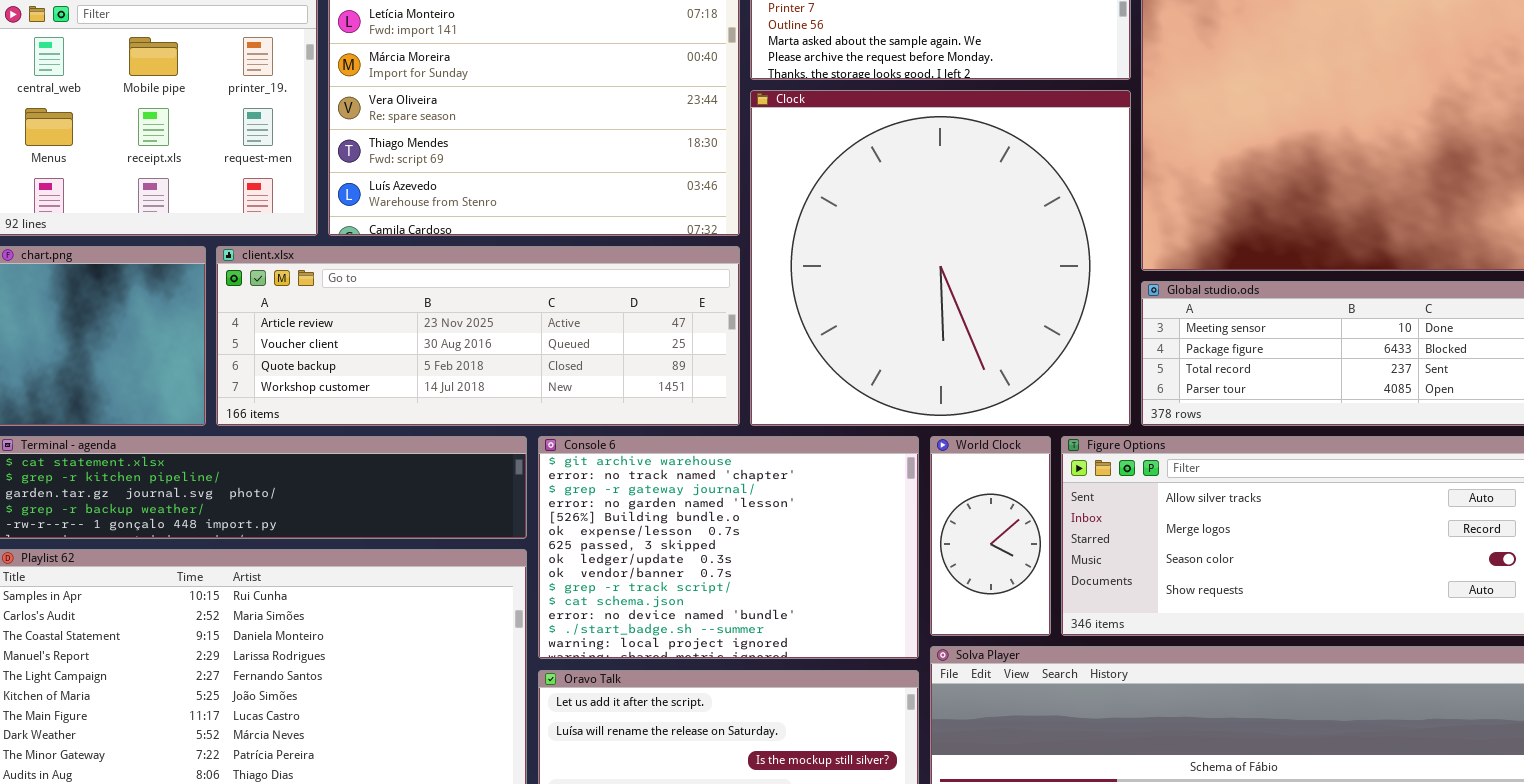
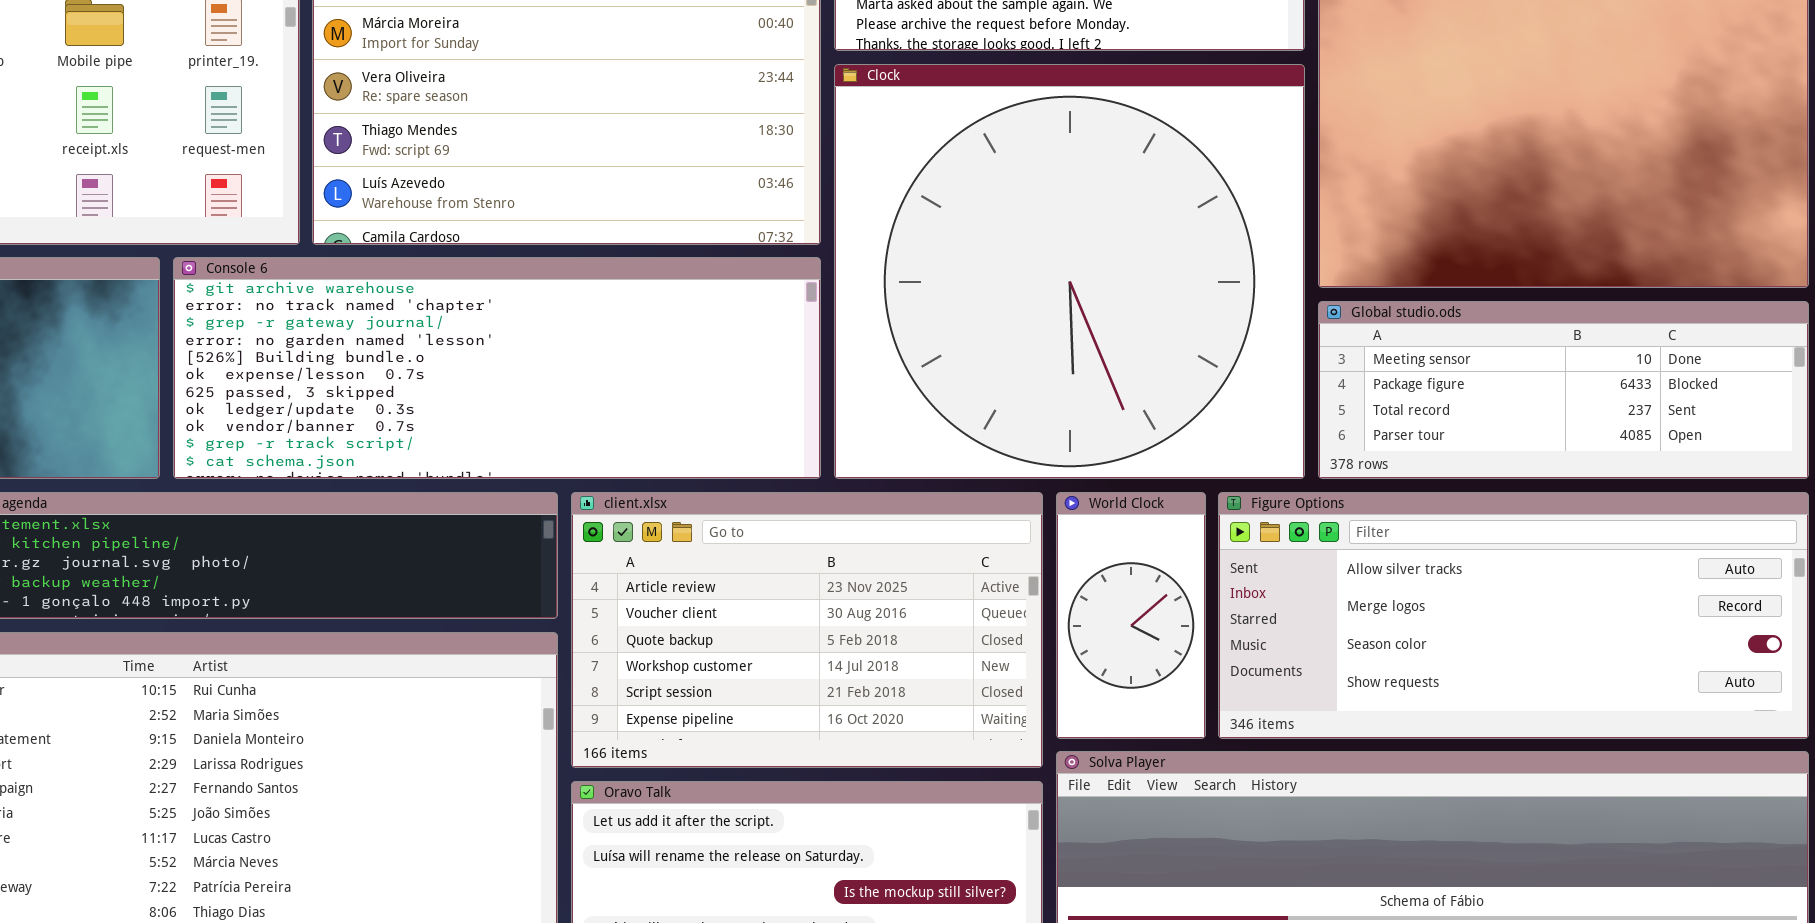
client.xlsx: [216,246,740,426] -> [571,492,1043,768], moved, resized
Console 6: [538,436,919,659] -> [173,257,821,479], moved, resized

